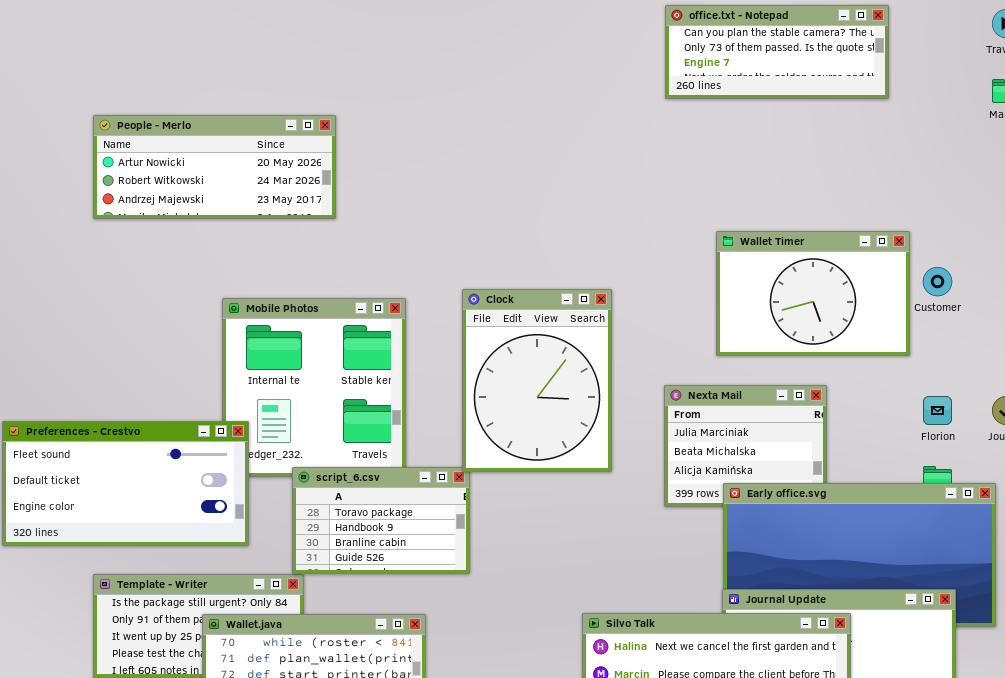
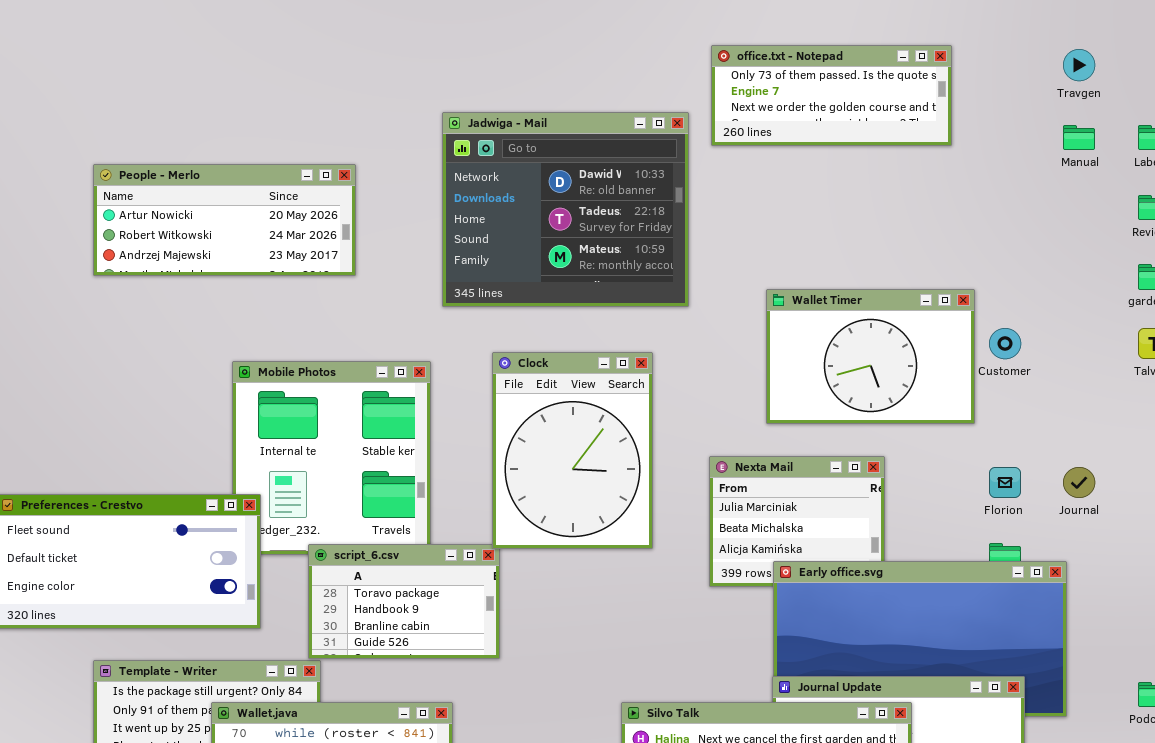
office.txt - Notepad: [665,5,889,99] -> [711,45,952,146], scrolled down 1 row
Jadwiga - Mail: none -> [442,112,689,307], opened

